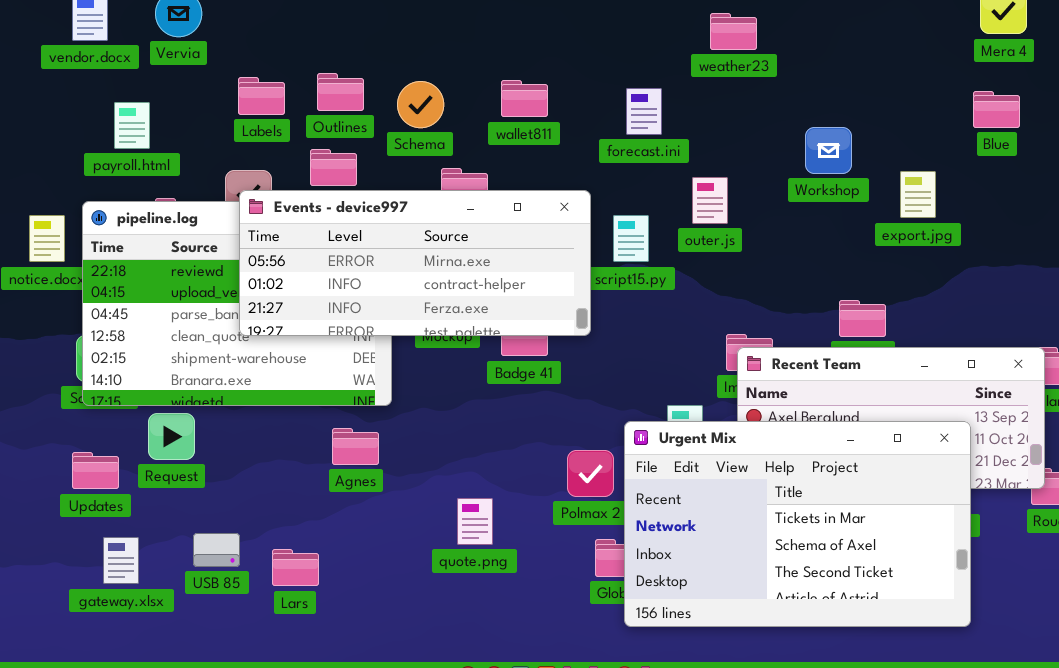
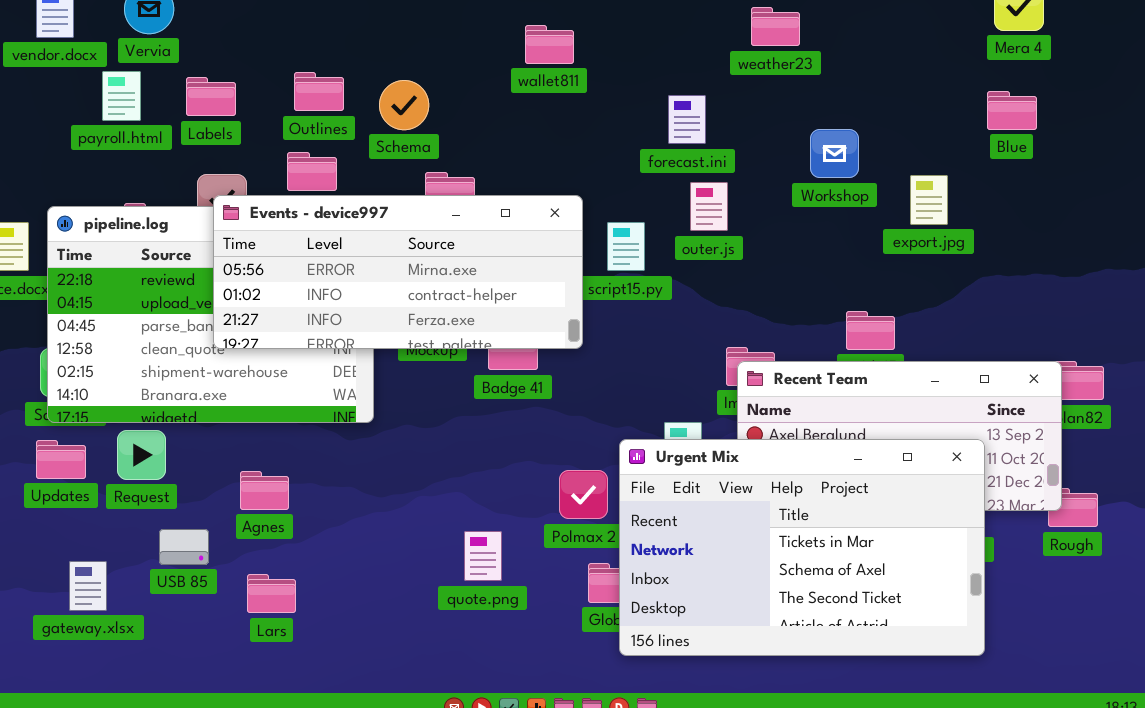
weather23: [710,13,757,50] -> [751,7,800,46], moved
Labels: [238,77,285,115] -> [186,77,236,116], moved
wallet811: [501,80,548,117] -> [525,25,574,64], moved
forecast.ini: [626,88,662,135] -> [668,95,706,144], moved
payroll.html: [114,102,150,149] -> [102,71,141,121], moved
Agnes: [332,428,379,465] -> [240,471,289,510], moved
Updates: [72,452,119,489] -> [36,440,86,479], moved
quote.png: [457,498,493,545] -> [464,531,502,581], moved
USB 85: [193,533,240,567] -> [159,529,209,565], moved

